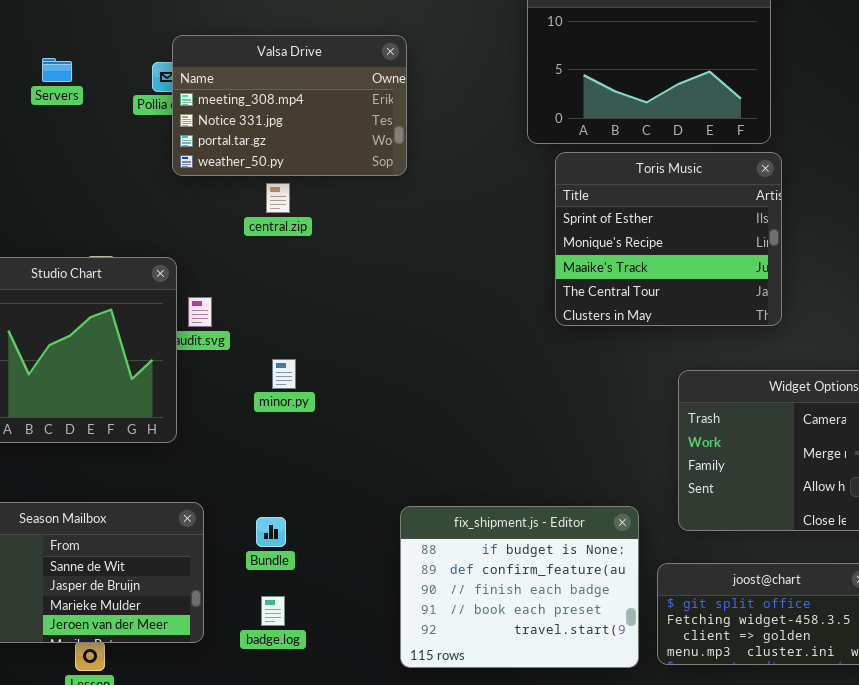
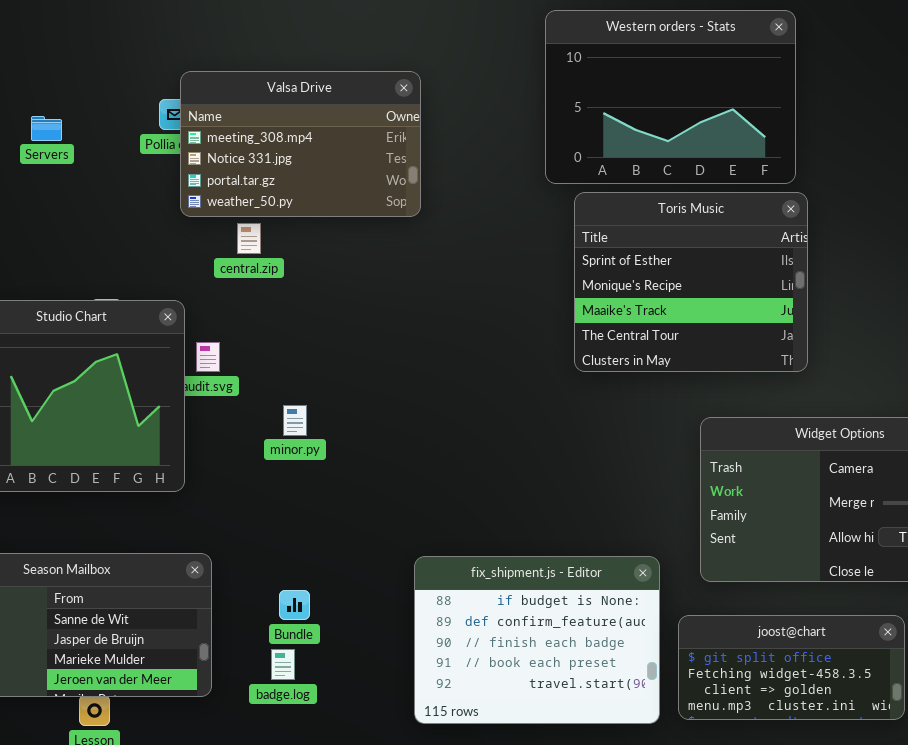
Servers: [42,58,72,82] -> [31,116,62,141], moved
central.zip: [266,183,290,213] -> [237,223,261,254], moved
Bundle: [256,517,286,547] -> [279,590,310,620], moved

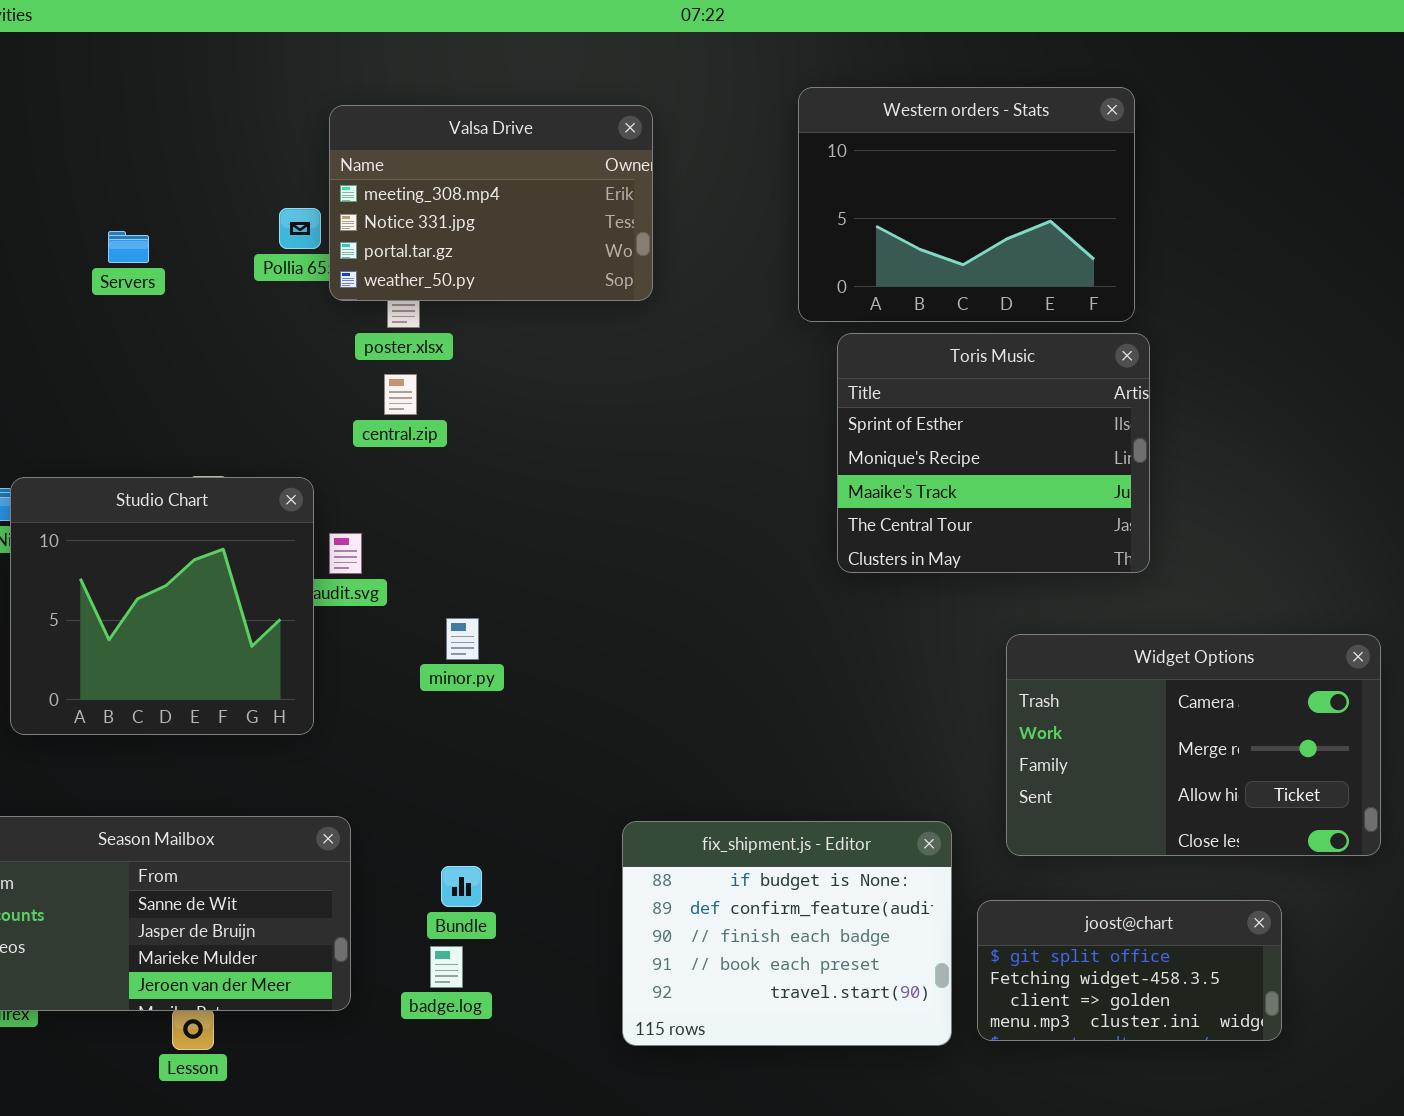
Valsa Drive: [180,71,421,217] -> [329,105,653,301], moved

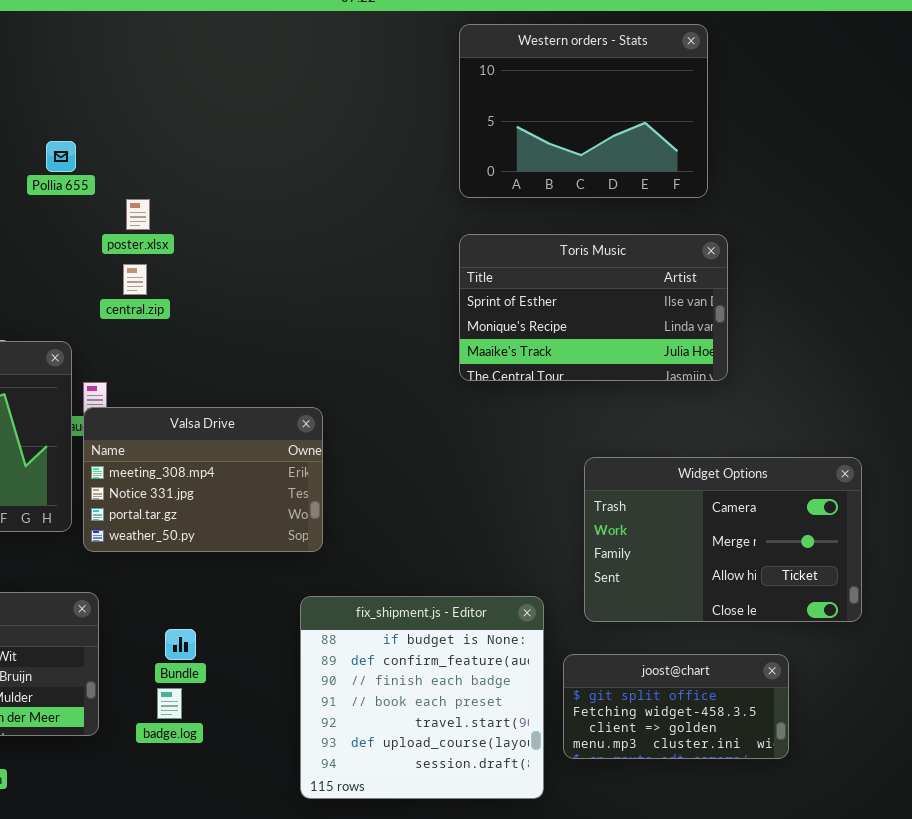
Western orders - Stats: [798,87,1135,322] -> [459,24,708,198], moved
Valsa Drive: [329,105,653,301] -> [83,407,323,552], moved
Toris Music: [837,333,1150,573] -> [459,234,728,381], resized
fix_shipment.js - Editor: [622,821,952,1046] -> [300,596,544,799], resized

